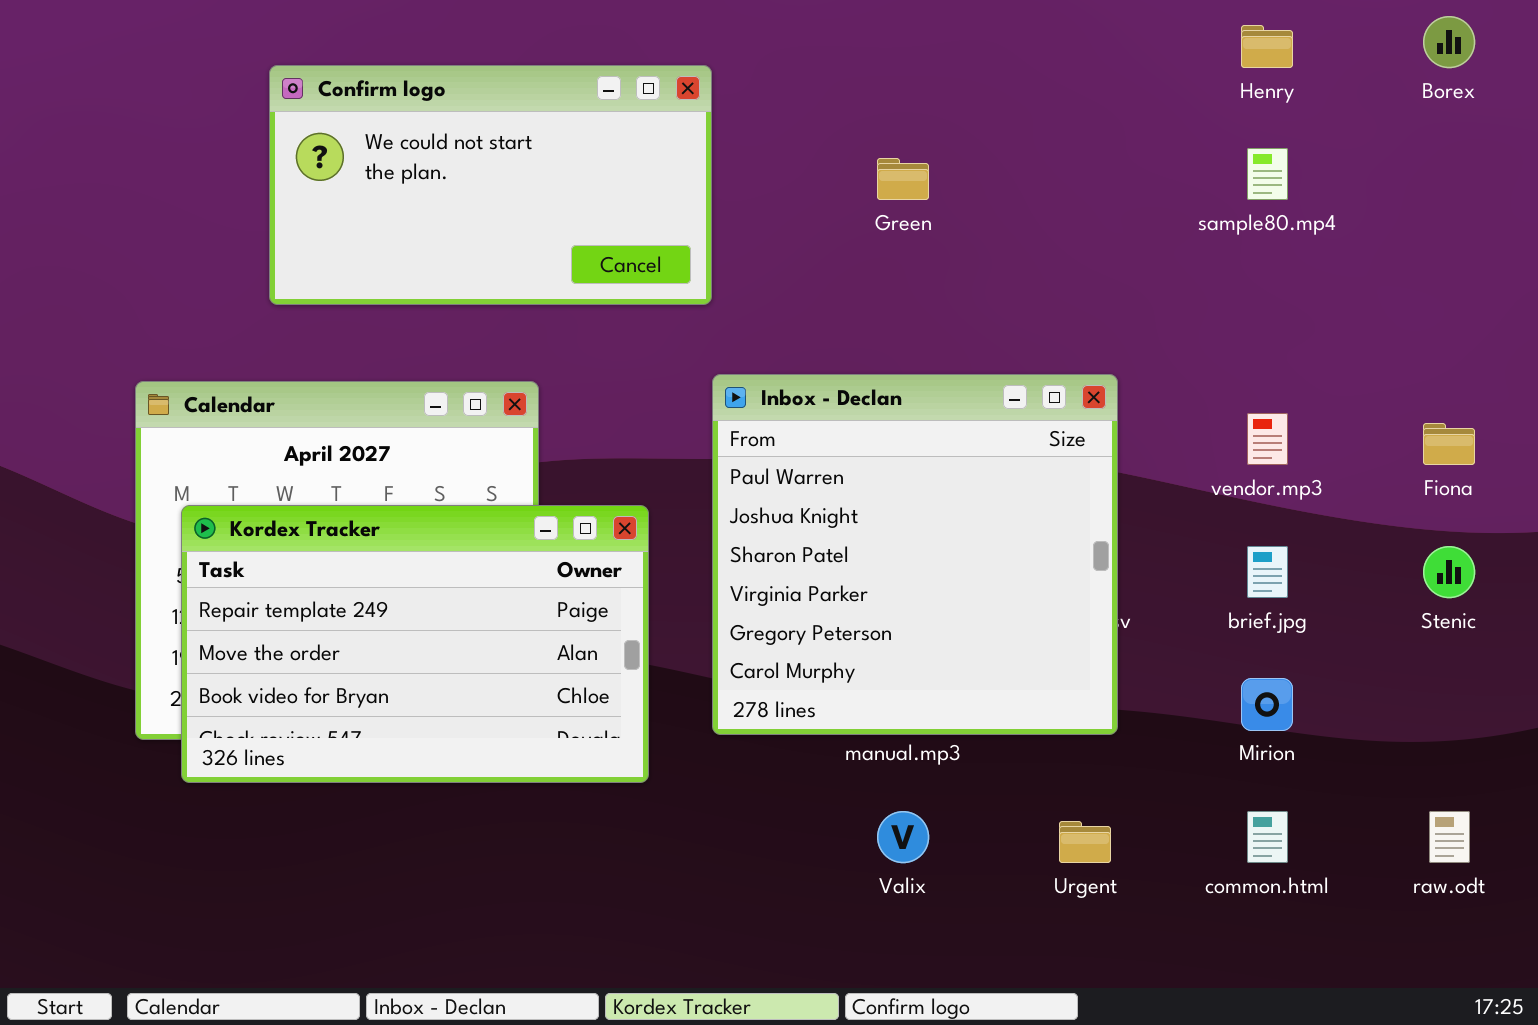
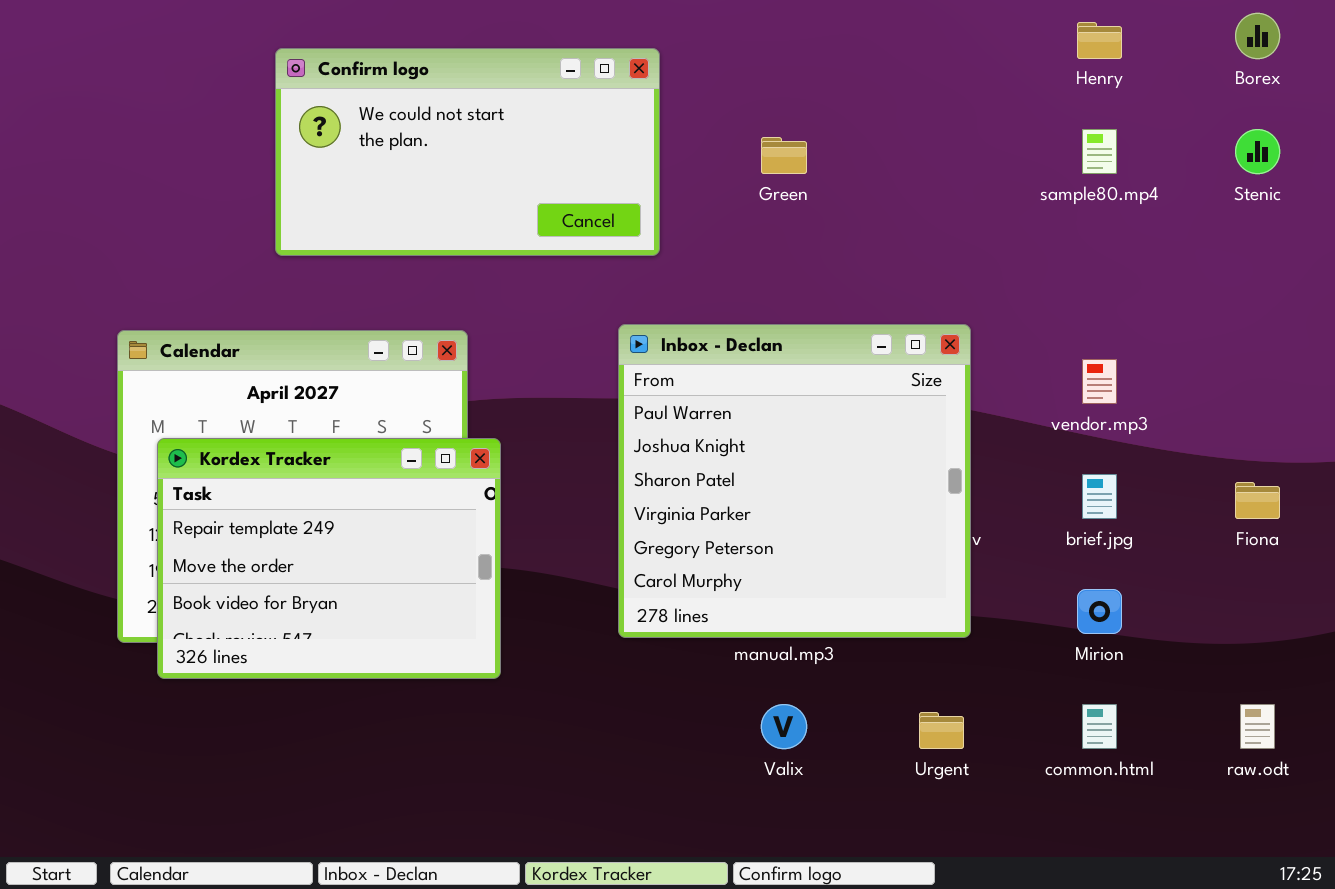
Confirm logo: [269,65,712,305] -> [275,48,660,256], moved
Fiona: [1423,423,1475,465] -> [1235,482,1280,519], moved
Kordex Tracker: [181,505,649,783] -> [157,438,501,679], resized
Stenic: [1423,546,1475,598] -> [1235,129,1280,174], moved

